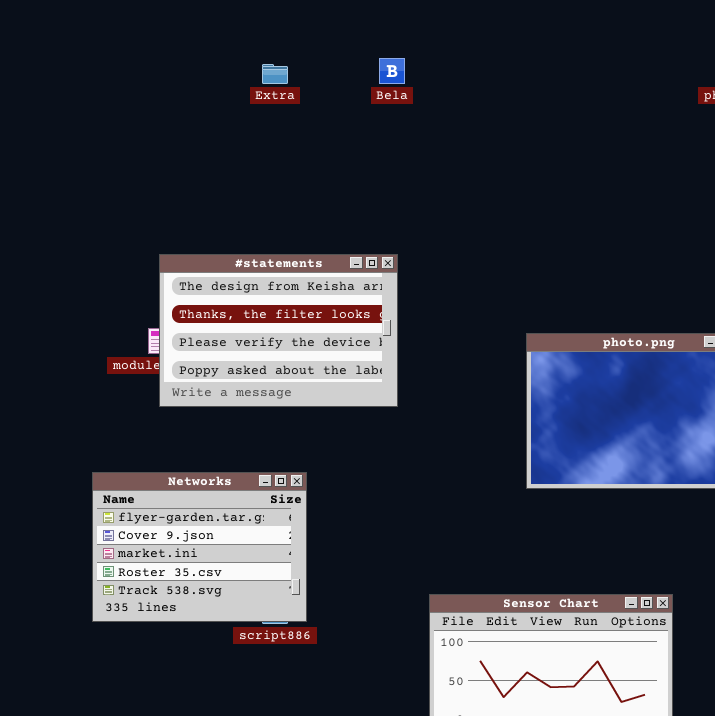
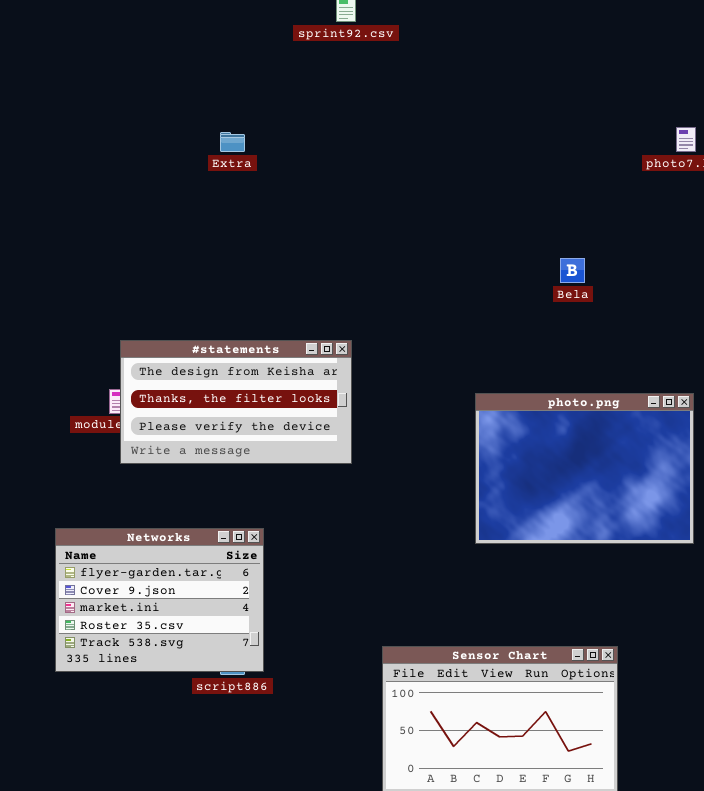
Bela: [379,58,405,84] -> [560,258,585,283], moved
#statements: [159,254,398,407] -> [120,340,352,464], resized

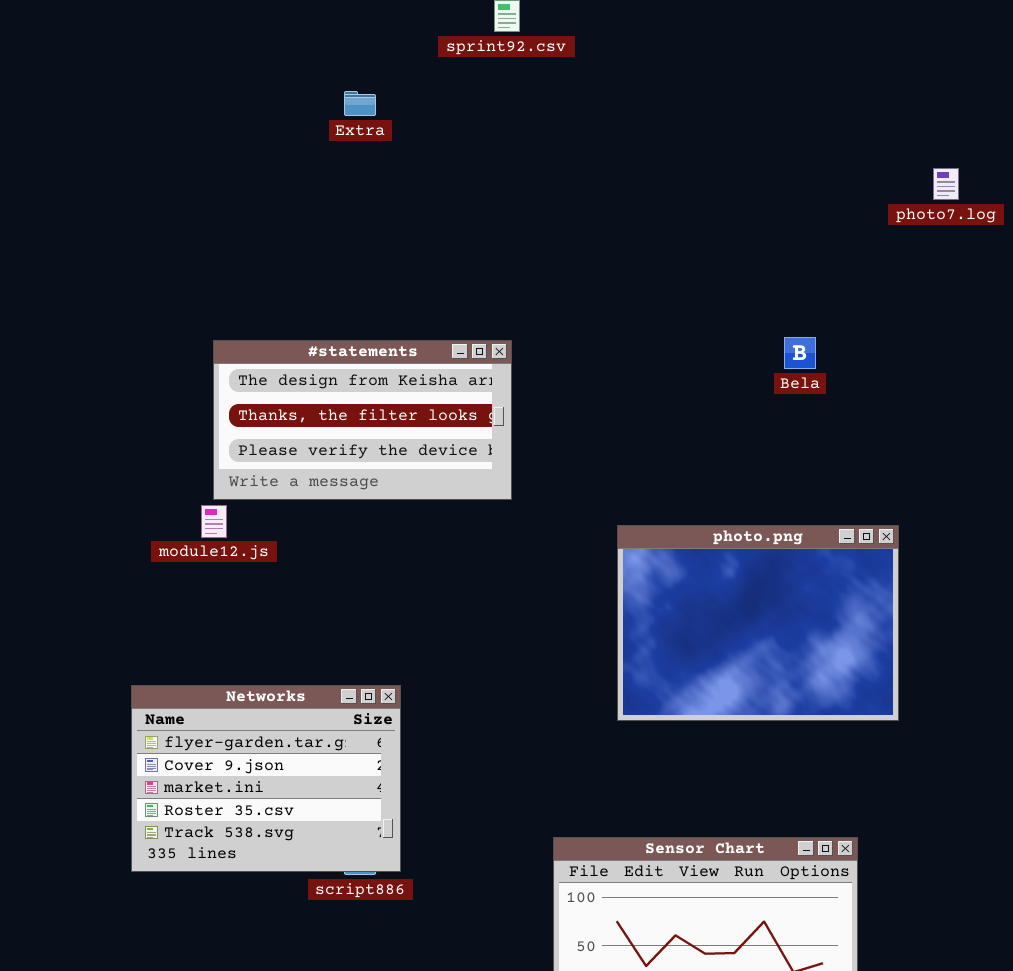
Extra: [220,132,245,152] -> [344,91,376,116], moved
#statements: [120,340,352,464] -> [213,340,512,500], moved
photo.png: [475,393,694,544] -> [617,525,899,721], moved

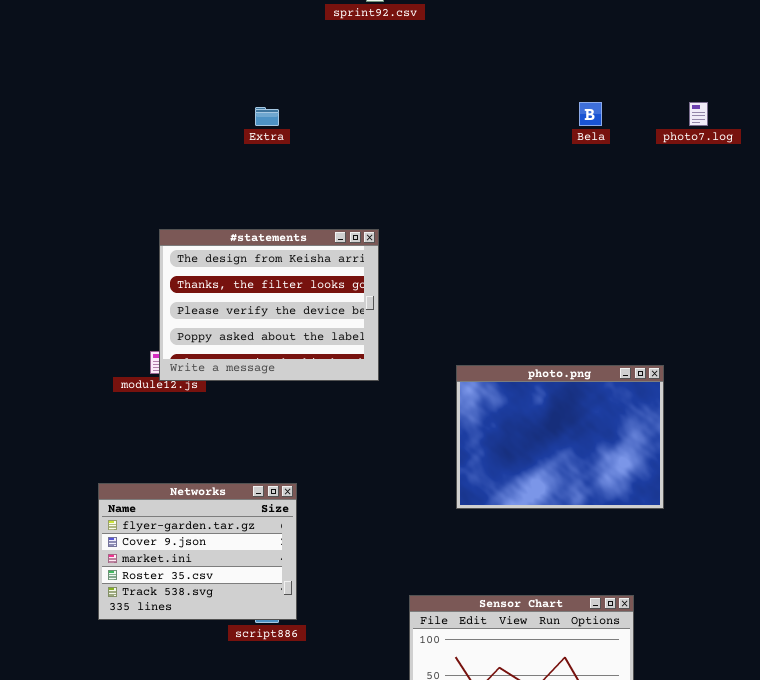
Extra: [344,91,376,116] -> [255,107,279,126], moved
Bela: [784,337,816,369] -> [579,102,602,126], moved
#statements: [213,340,512,500] -> [159,229,379,381], resized

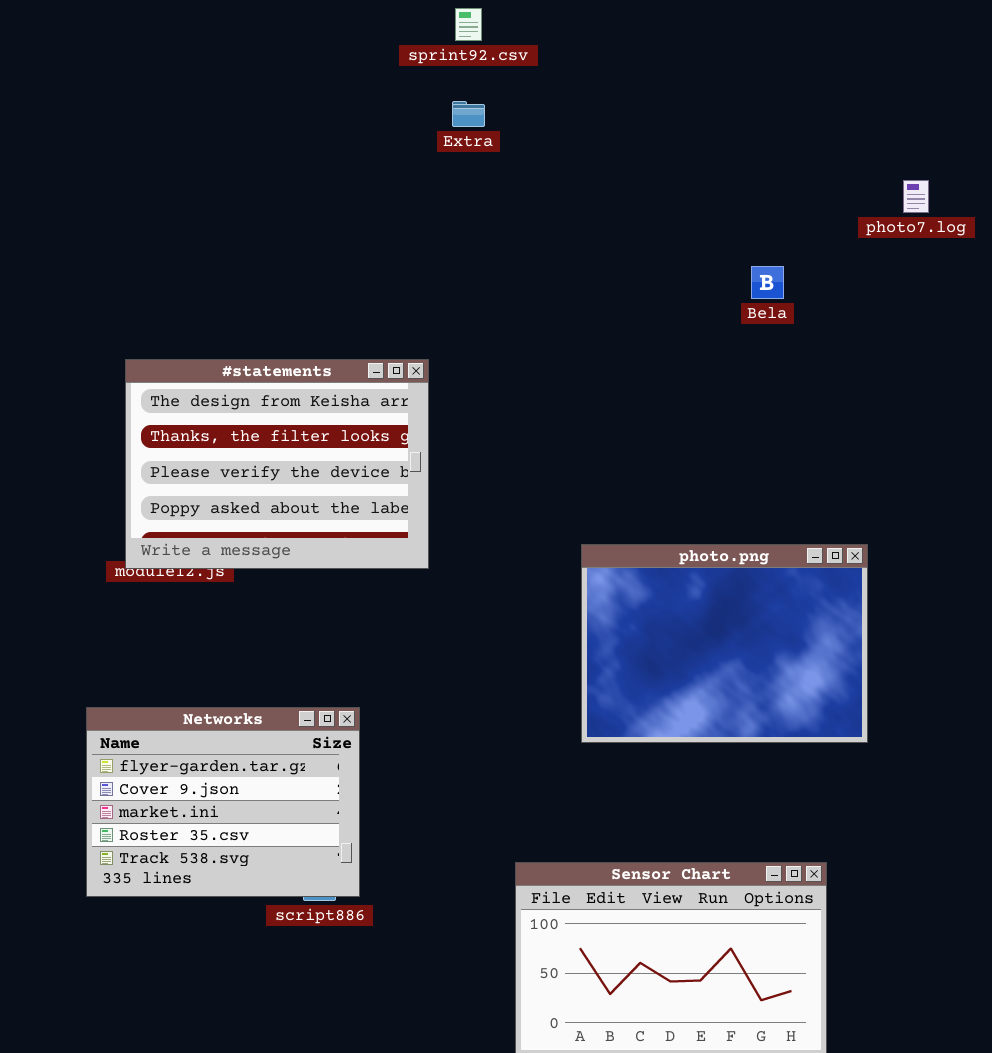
Bela: [579,102,602,126] -> [751,266,784,299], moved
Extra: [255,107,279,126] -> [452,101,485,127], moved
#statements: [159,229,379,381] -> [125,359,429,569], moved

